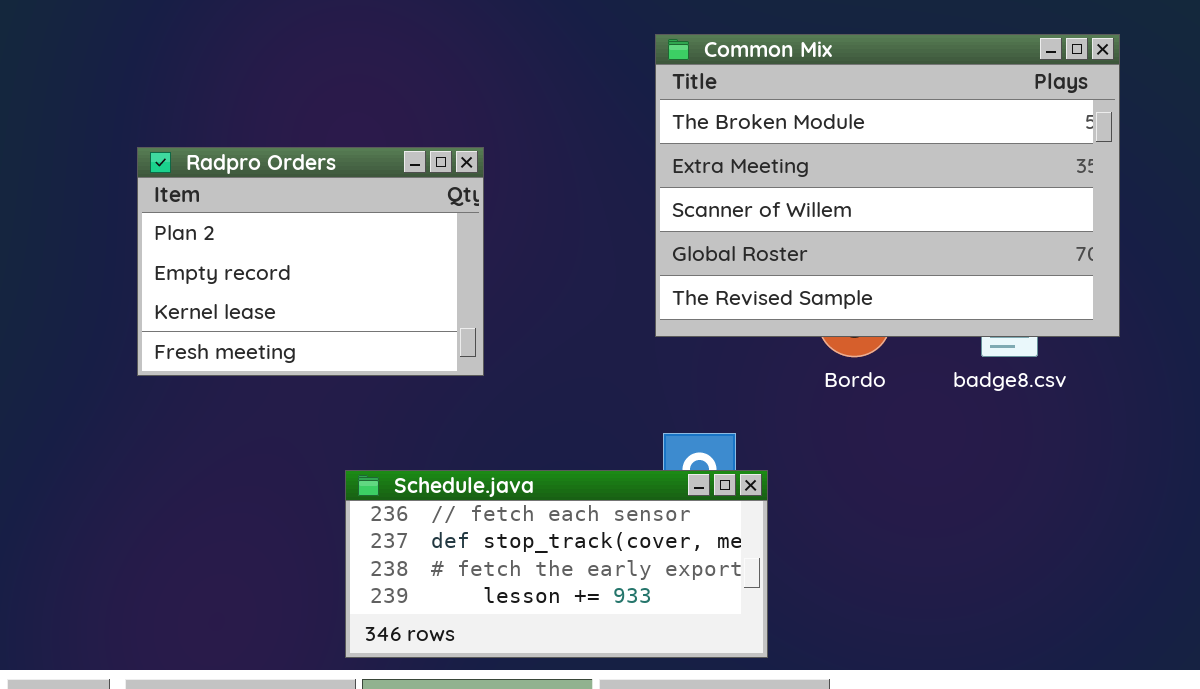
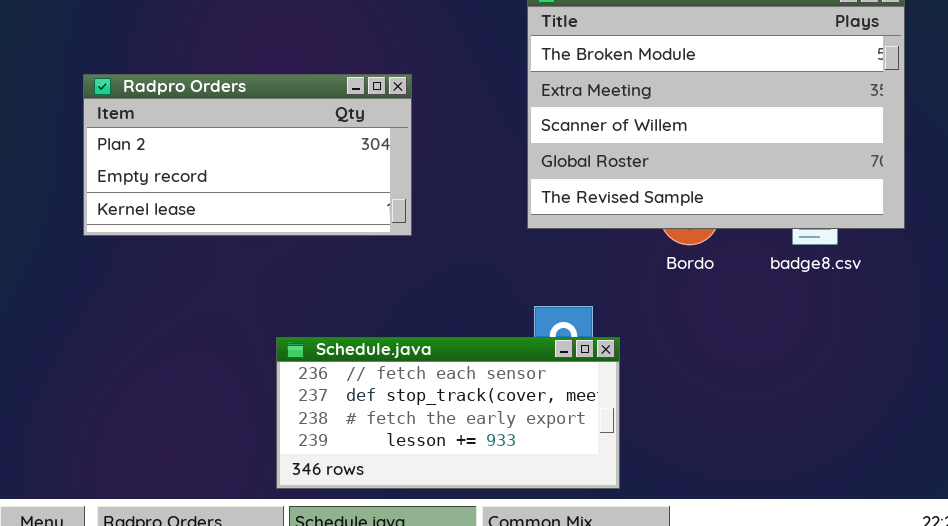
Radpro Orders: [137,147,484,376] -> [83,74,412,236], moved, resized

